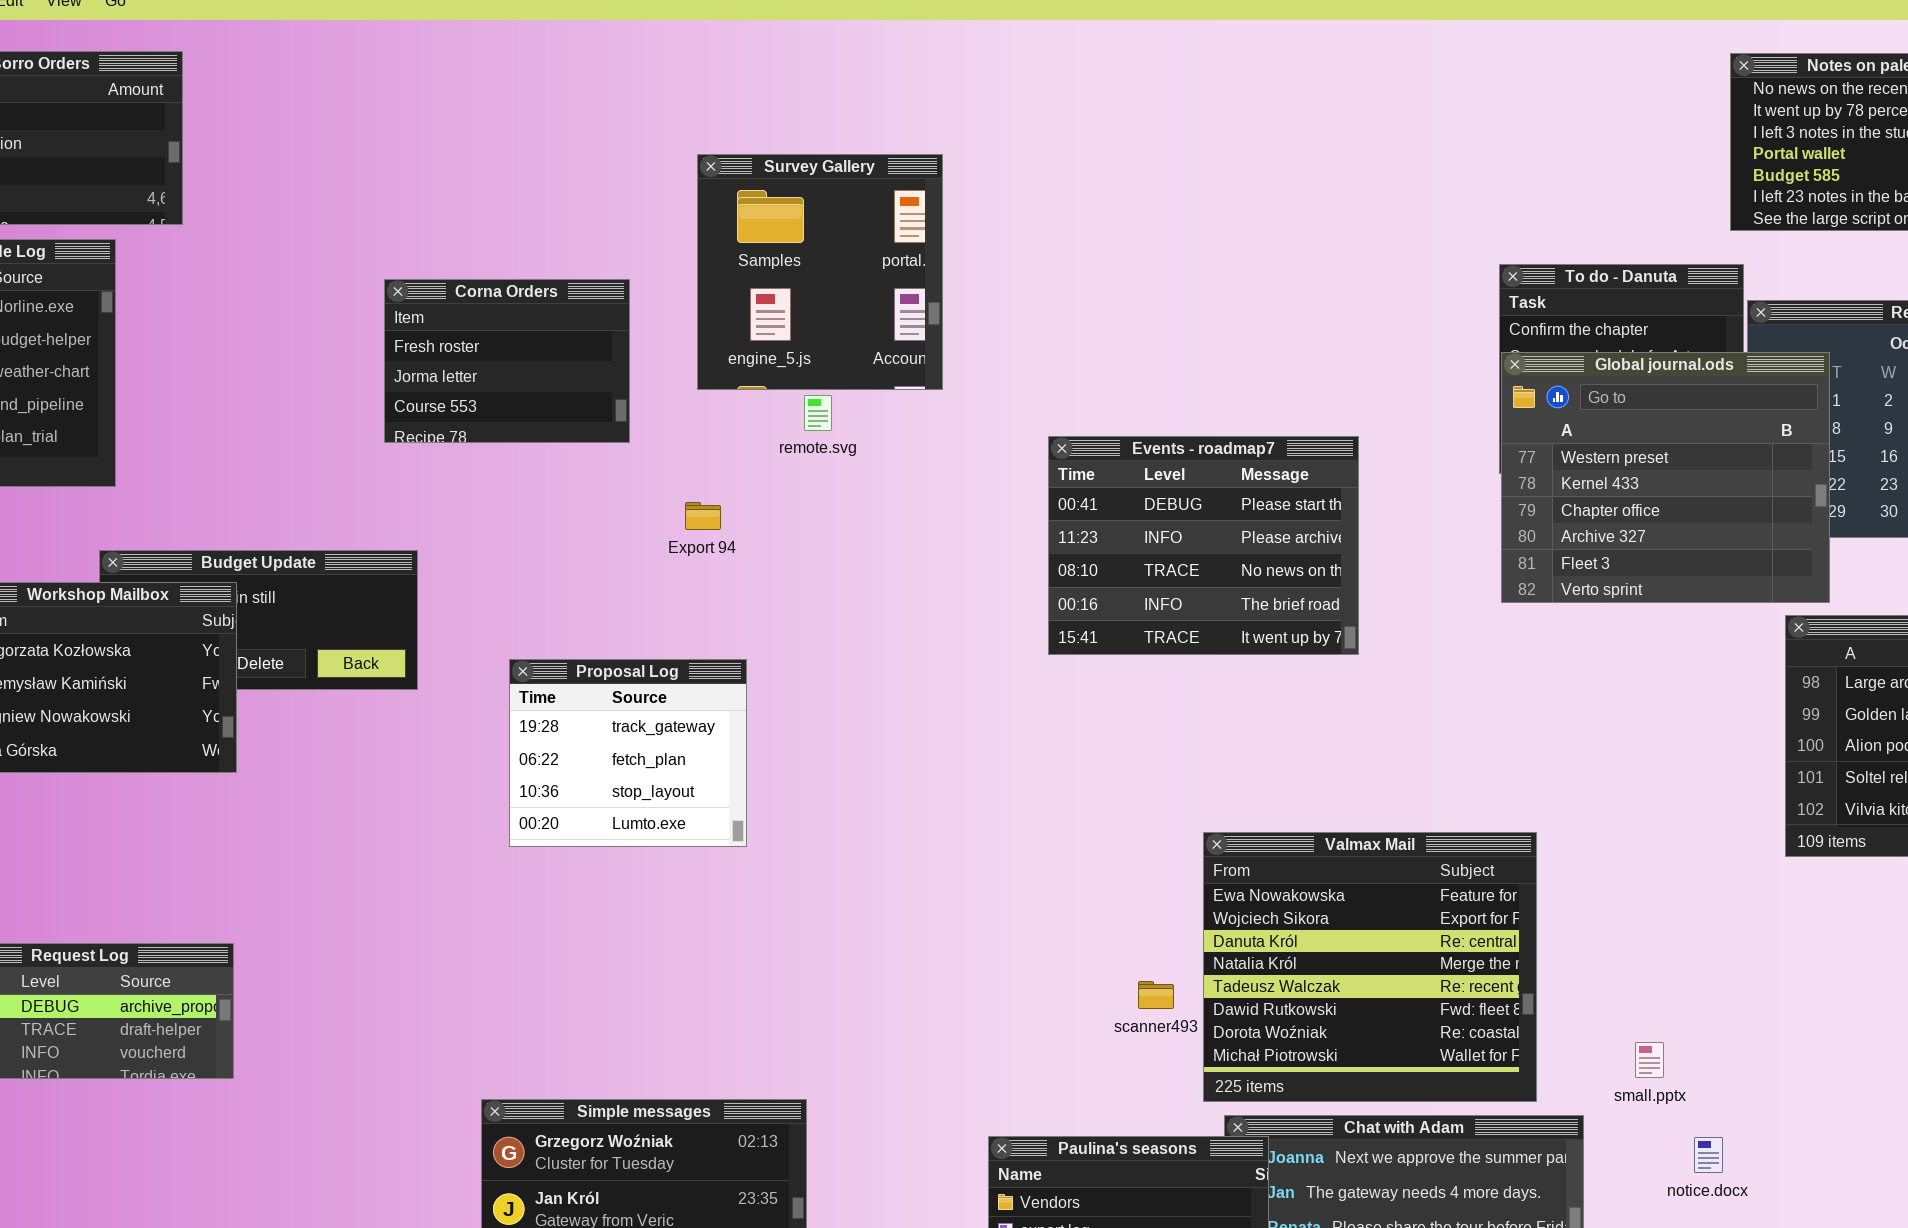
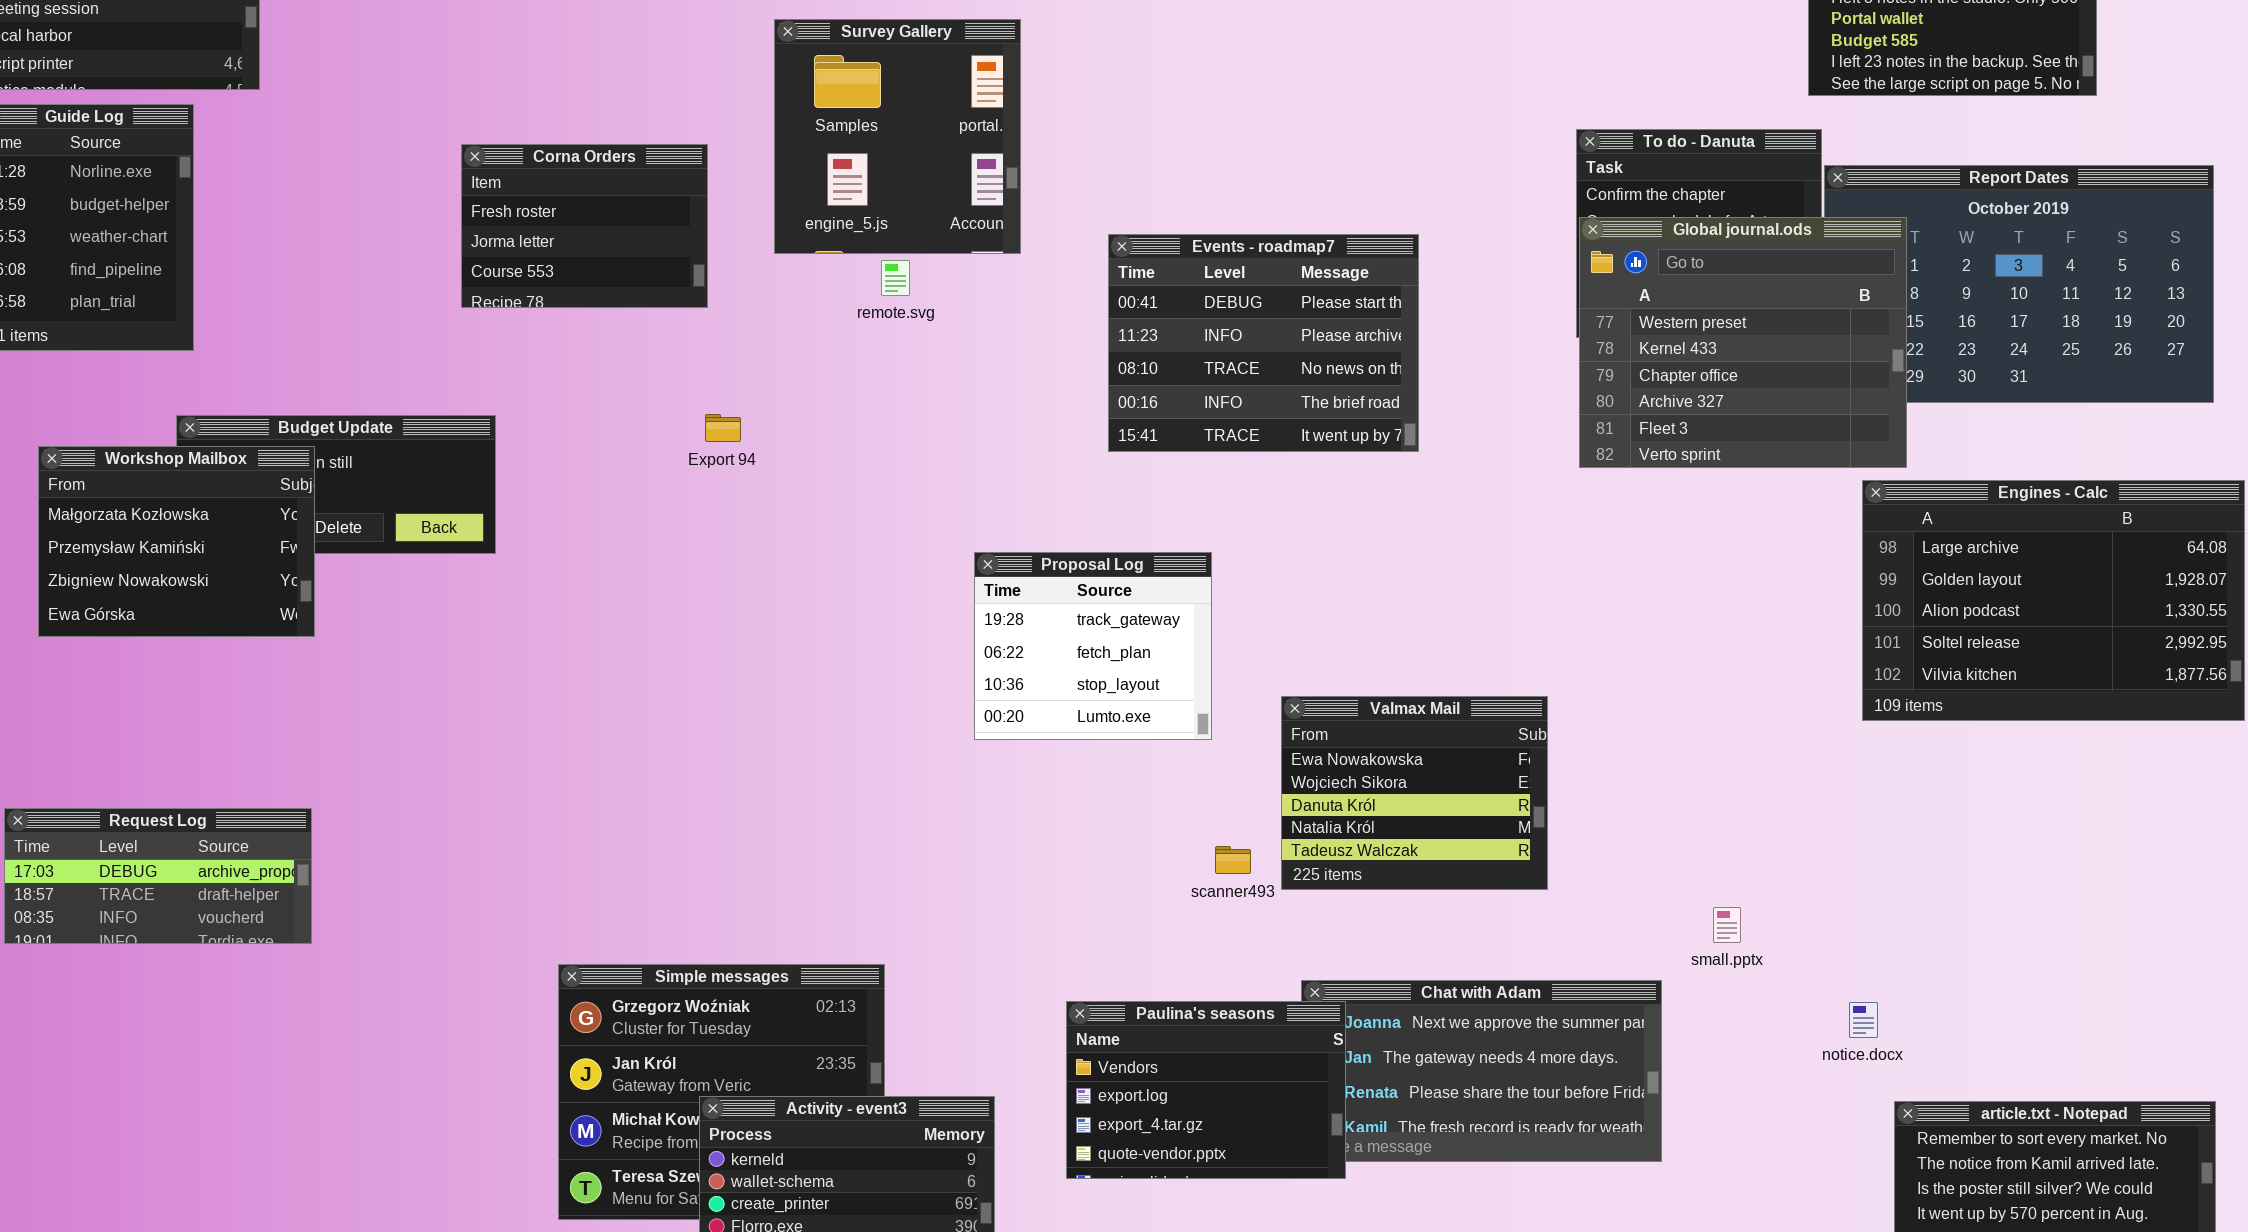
Events - roadmap7: [1048,436,1359,655] -> [1108,234,1419,452], moved
Export 94: [685,502,721,530] -> [705,414,741,442], moved
Proposal Log: [509,659,747,847] -> [974,552,1212,740], moved
Valmax Mail: [1203,832,1537,1102] -> [1281,696,1548,890], resized
notice.docx: [1694,1137,1723,1173] -> [1849,1002,1878,1038], moved

